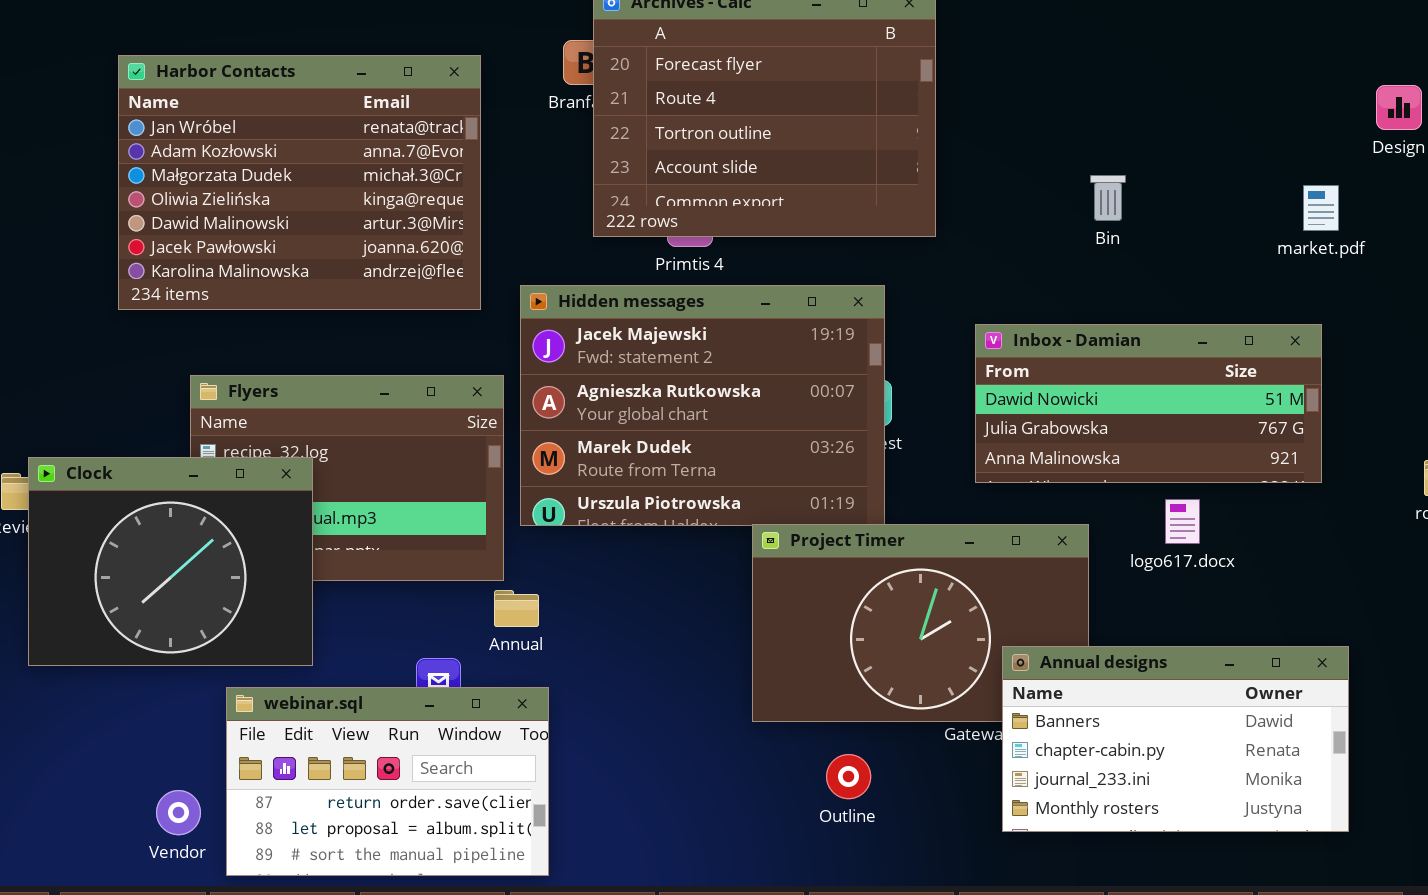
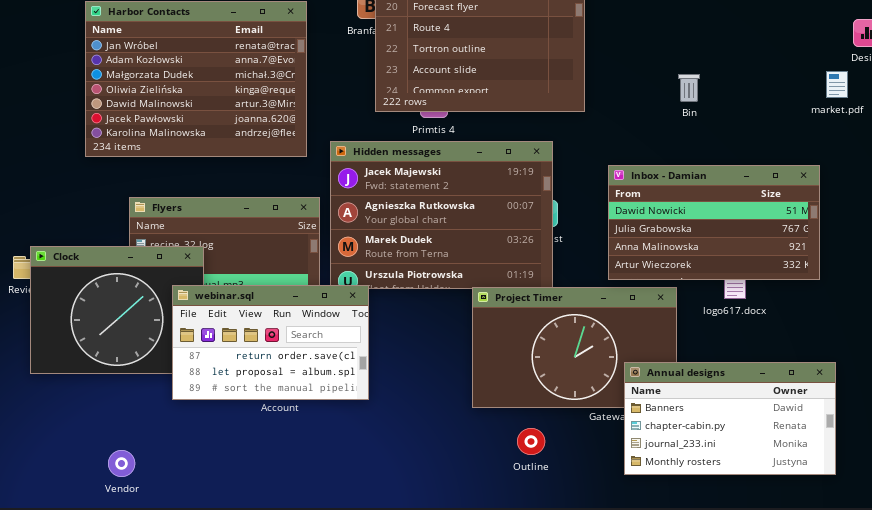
market.pdf: [1303,185,1339,231] -> [826,71,848,98], moved
Inbox - Damian: [975,324,1322,483] -> [608,165,820,280], resized
webinar.sql: [226,687,549,876] -> [172,285,369,400], moved

